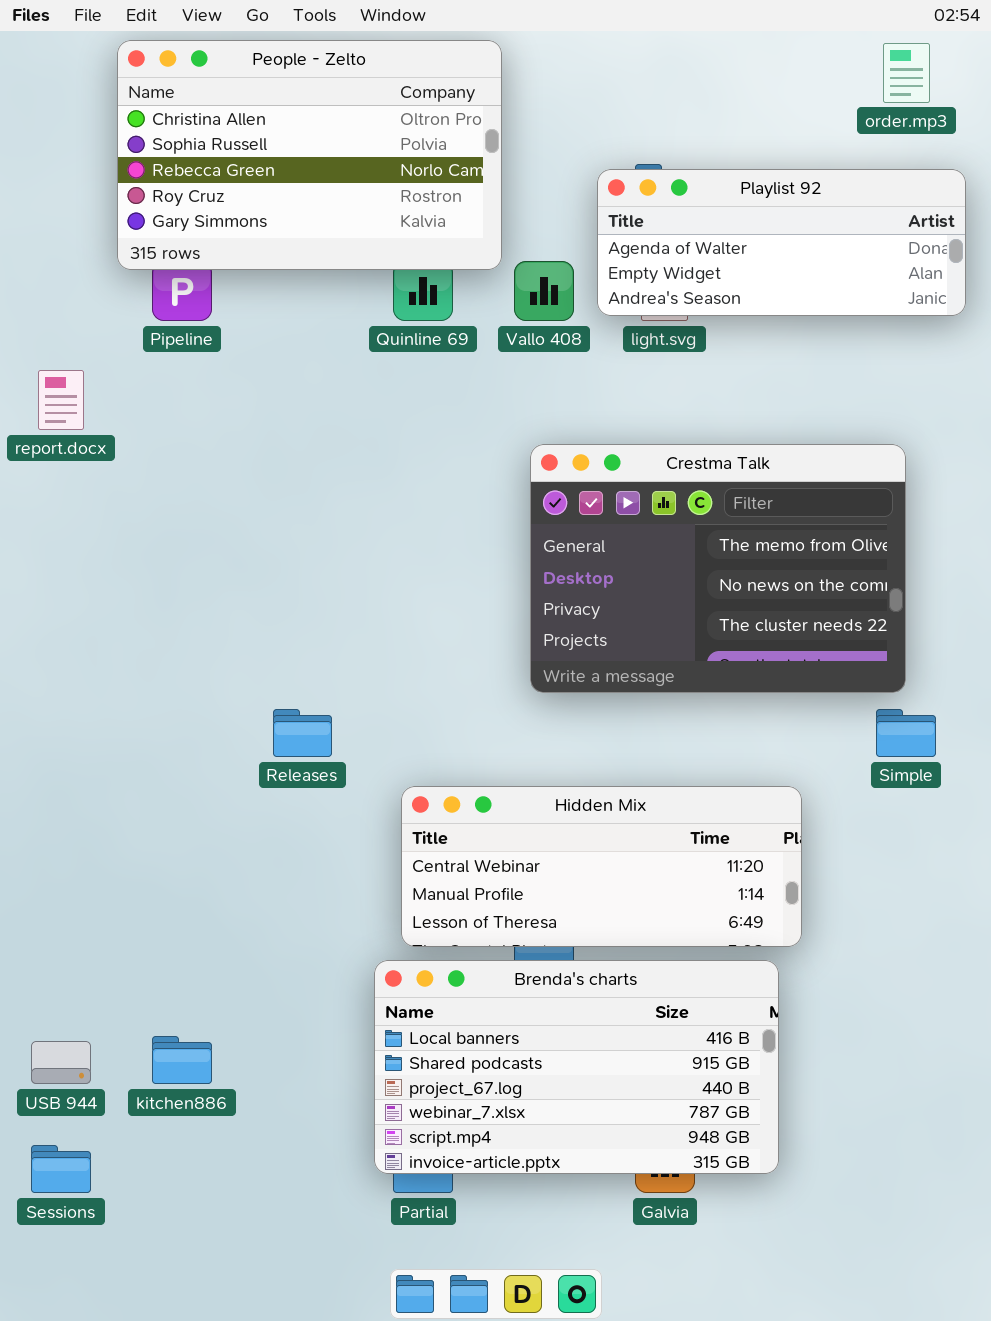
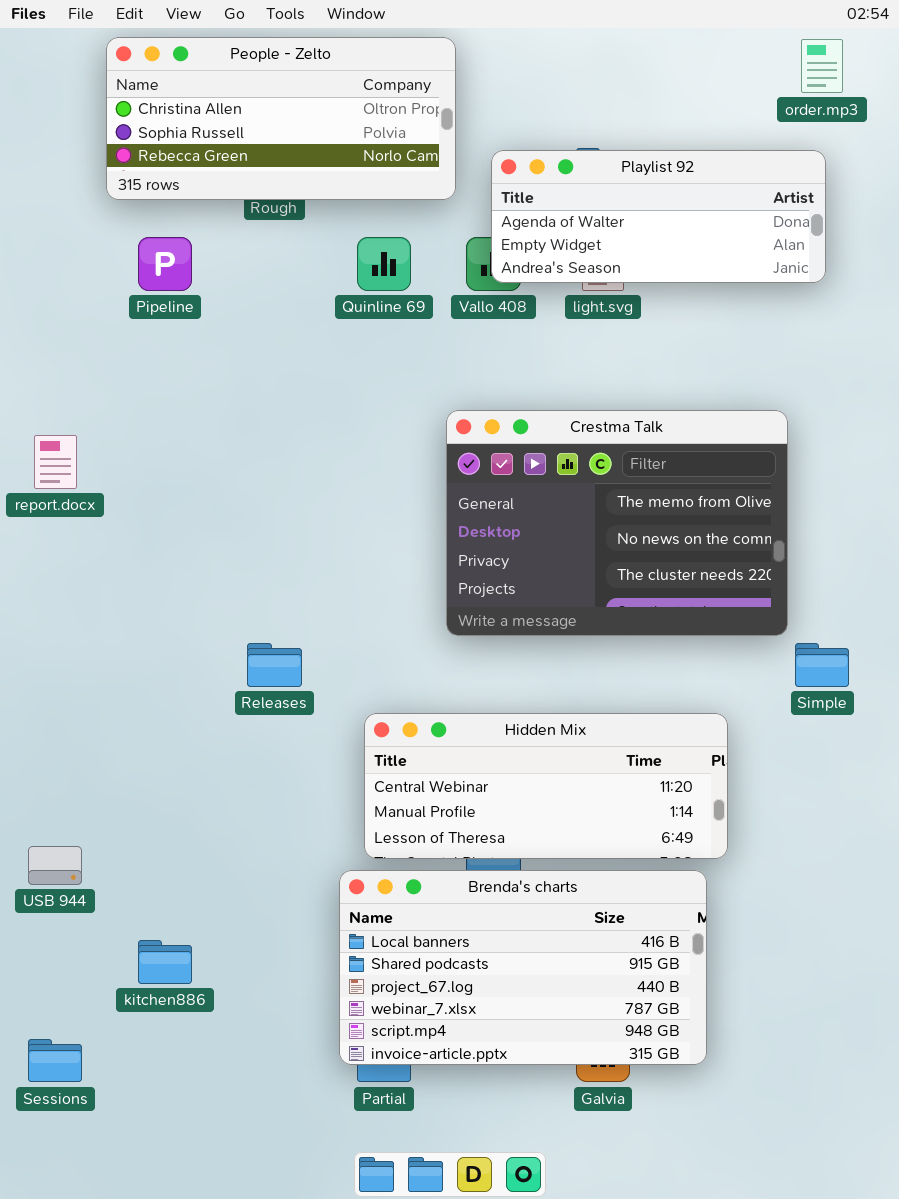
People - Zelto: [117,40,502,270] -> [106,37,456,200], resized
Playlist 92: [597,169,966,316] -> [491,150,826,283], moved
report.docx: [38,370,84,430] -> [34,435,77,489], moved
Crestma Talk: [530,444,906,693] -> [446,410,788,636], moved
USB 944: [31,1041,91,1084] -> [28,846,82,885], moved

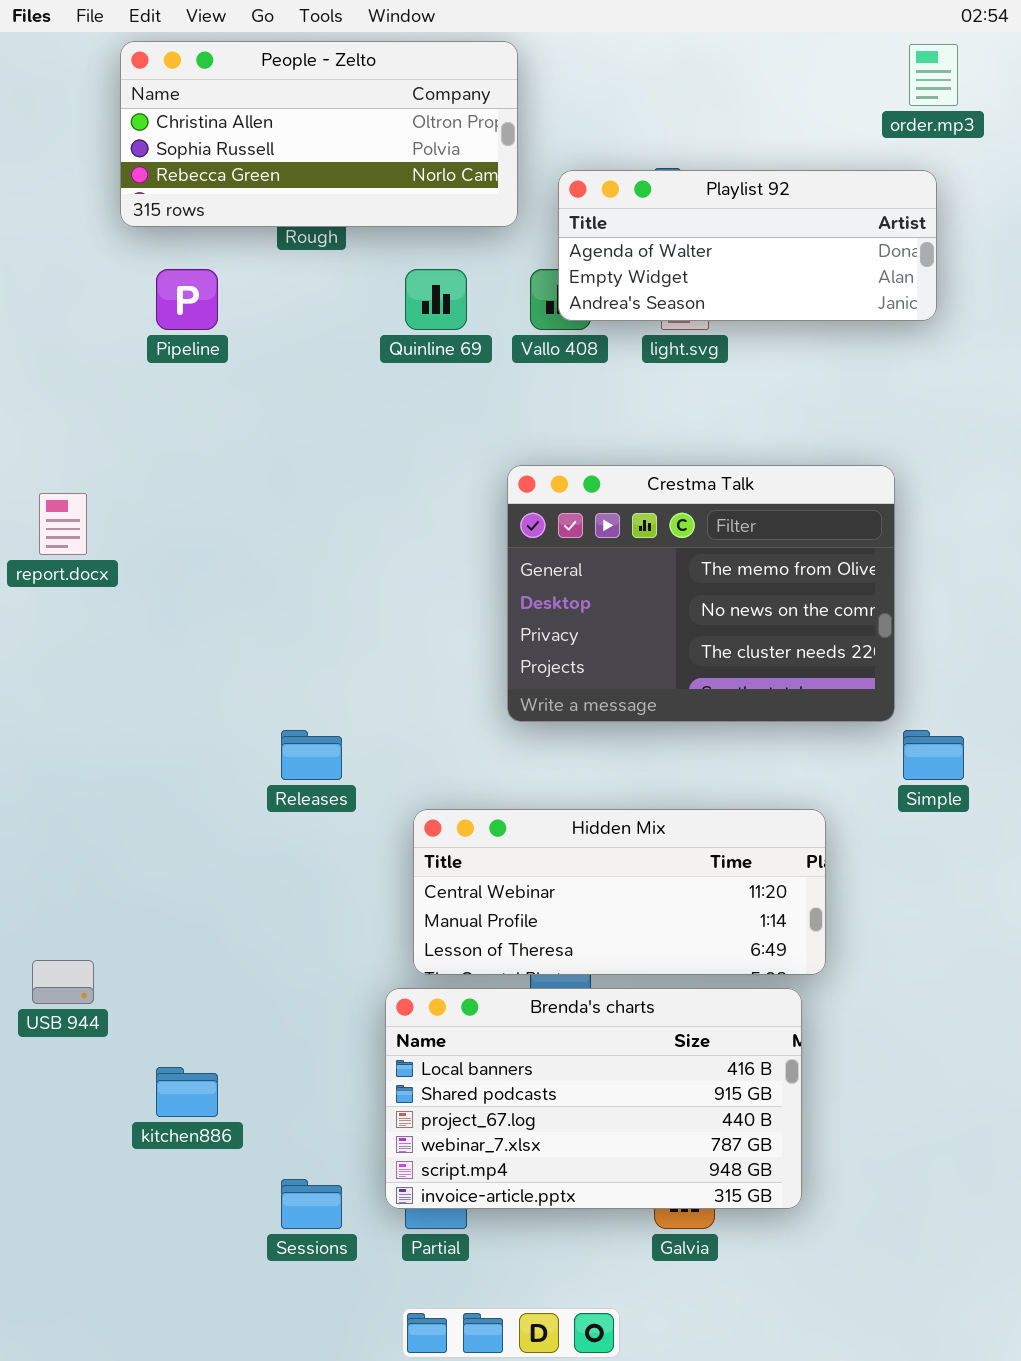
Sessions: [28,1039,82,1082] -> [281,1179,342,1229], moved

